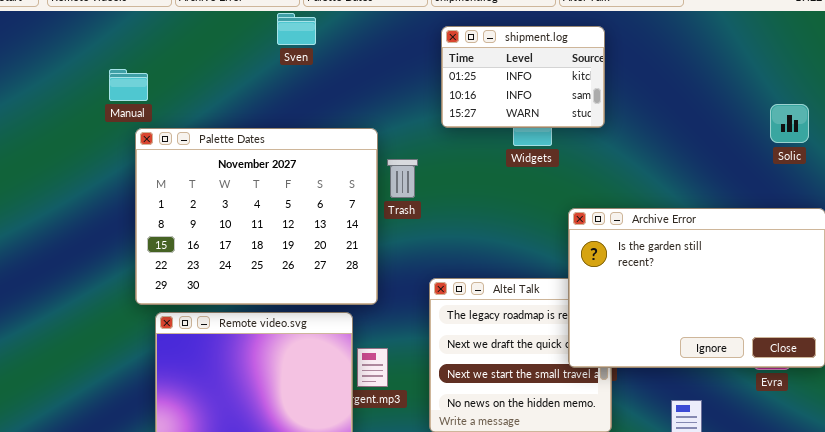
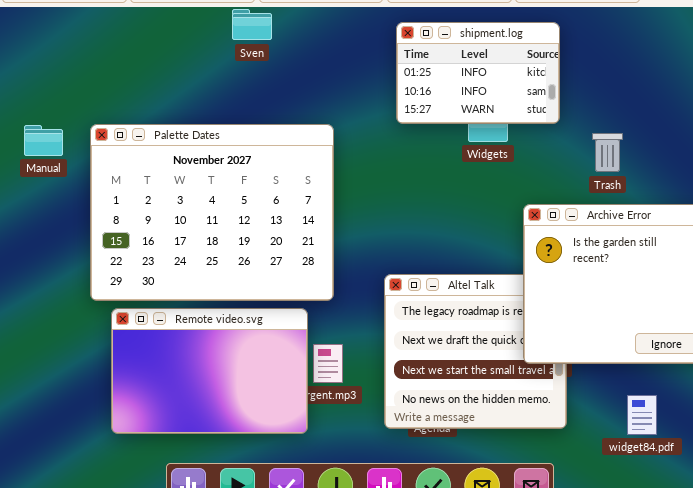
Manual: [109,69,148,101] -> [24,125,63,156], moved
Trash: [387,159,418,198] -> [592,133,623,172], moved

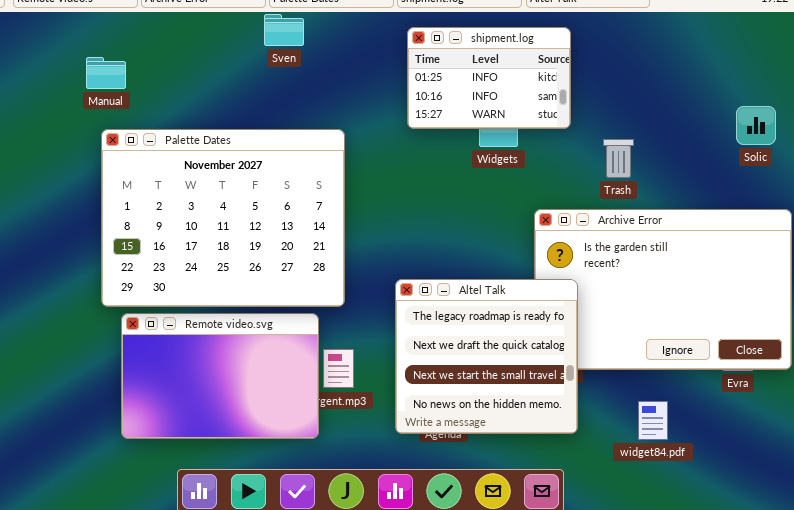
Sven: [232,9,272,40] -> [264,14,304,46], moved
Manual: [24,125,63,156] -> [86,57,126,89], moved
Altel Talk: [384,274,567,429] -> [395,279,578,434], raised

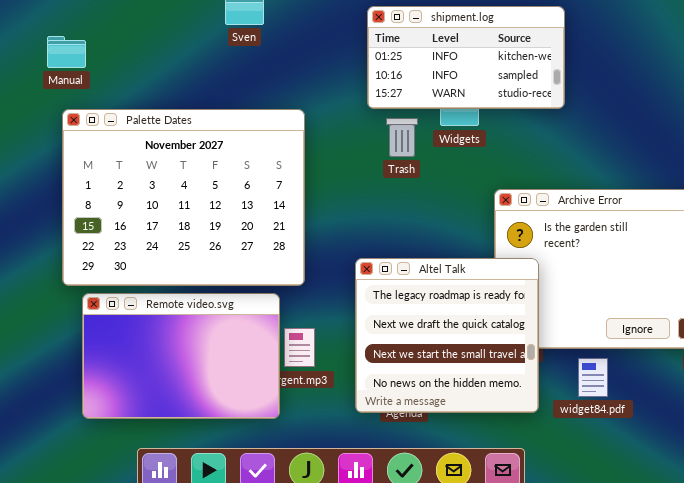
shipment.log: [407,27,571,129] -> [367,6,565,109], resized
Trash: [603,139,634,178] -> [386,118,418,157], moved
widget84.pdf: [638,401,668,440] -> [578,358,608,397], moved

